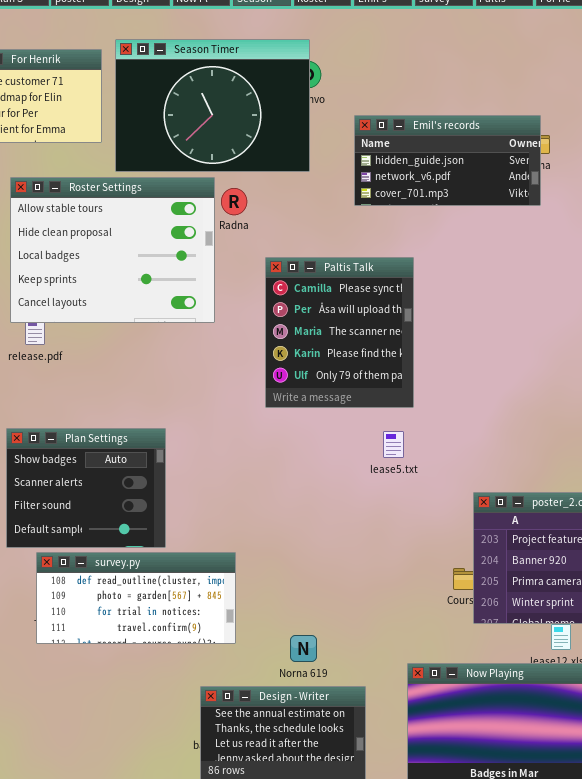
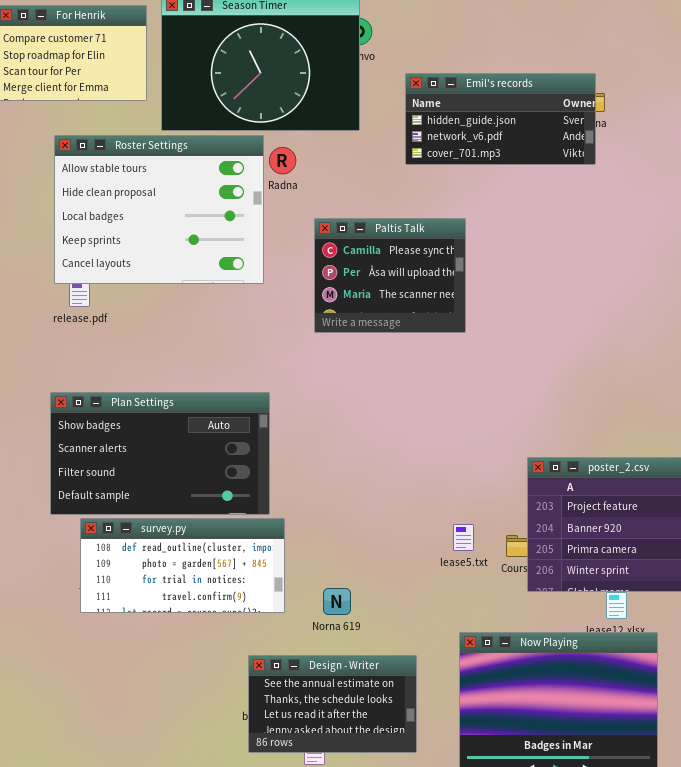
Paltis Talk: [265,257,414,408] -> [314,218,466,333], resized
Plan Settings: [6,428,166,548] -> [50,392,270,515], resized
lease5.txt: [383,431,404,458] -> [453,524,474,551], moved
Norna 619: [290,635,317,662] -> [323,588,351,615], moved

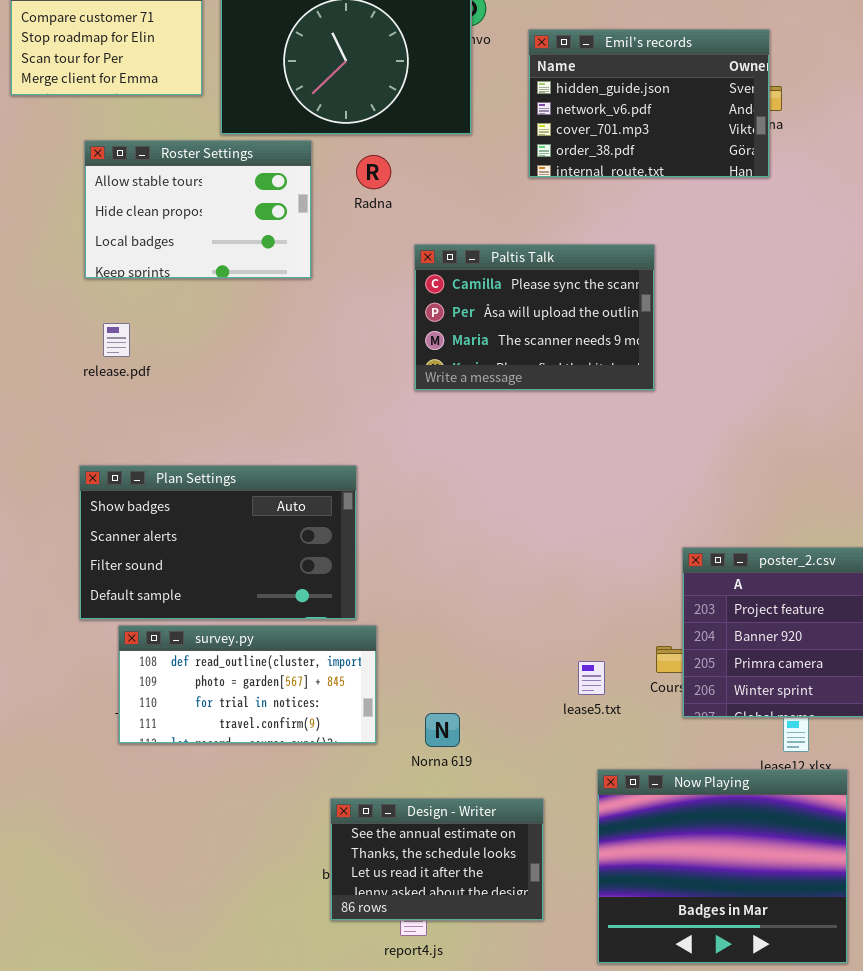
Emil's records: [405,73,596,165] -> [528,29,770,178], resized
Roster Settings: [54,135,264,284] -> [84,140,312,279], resized
Paltis Talk: [314,218,466,333] -> [414,244,655,391], resized
lease5.txt: [453,524,474,551] -> [578,661,605,695], moved

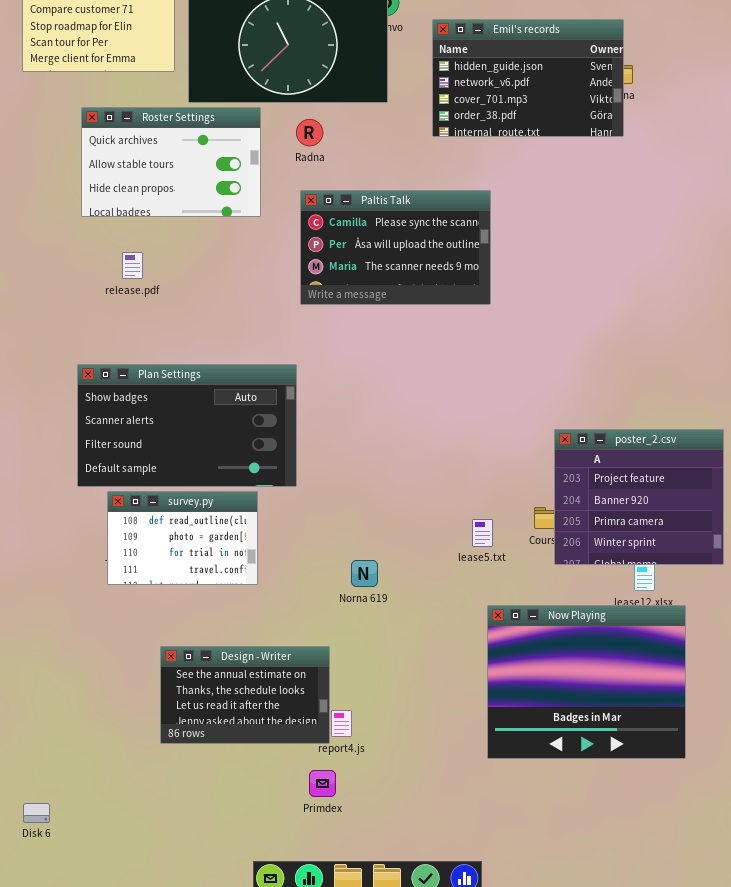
Roster Settings: [84,140,312,279] -> [81,107,261,217], scrolled up 1 row
Paltis Talk: [414,244,655,391] -> [300,190,491,305], moved
release.pdf: [103,323,130,357] -> [122,252,143,279], moved
survey.py: [118,625,377,744] -> [107,491,258,585], resized
Design - Writer: [330,798,544,921] -> [160,646,330,744], moved

